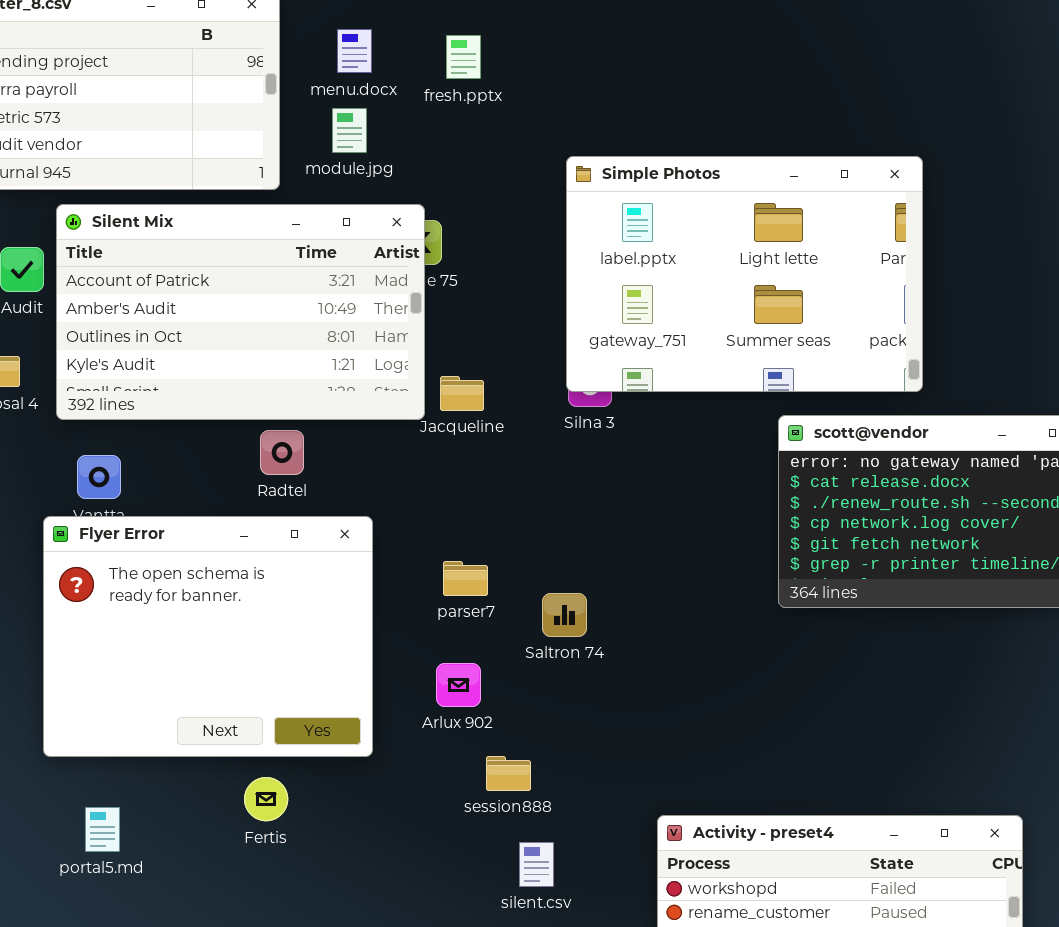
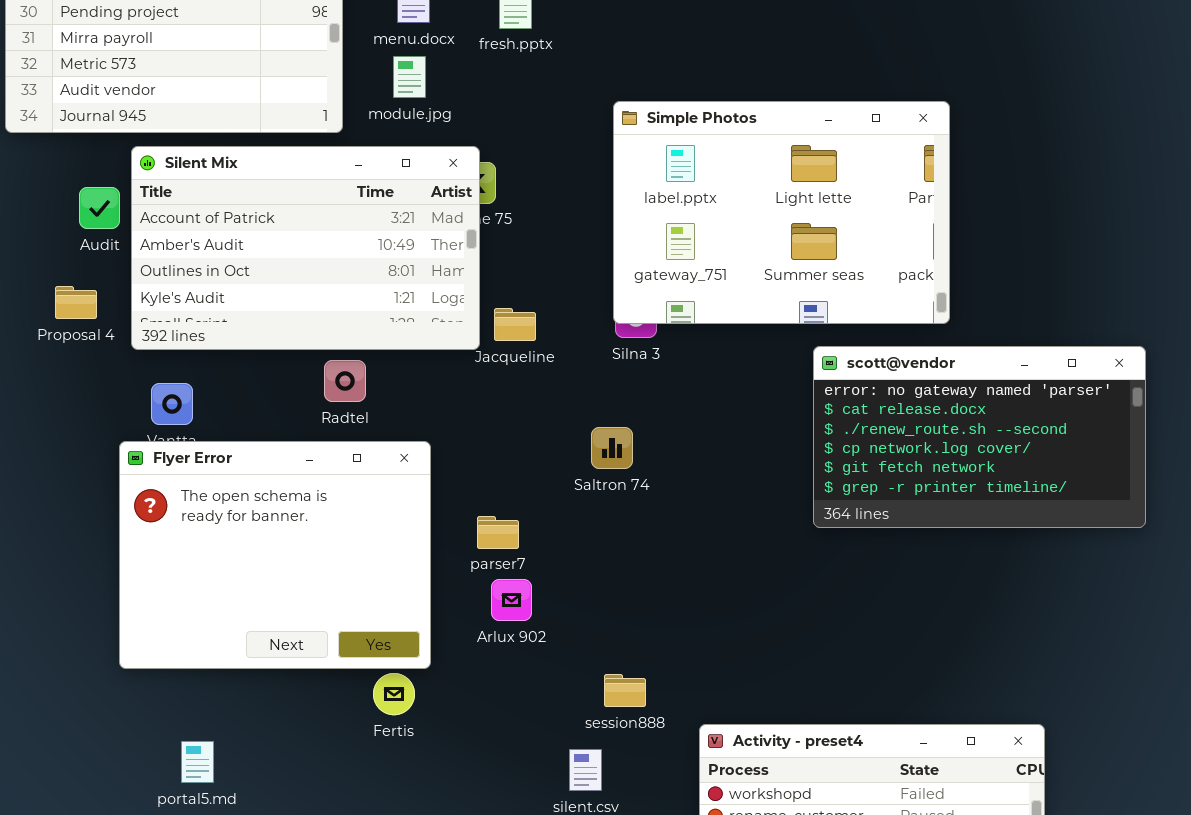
parser7: [443,561,488,596] -> [477,516,519,549], moved
Saltron 74: [542,593,587,637] -> [591,427,633,469], moved
session888: [486,756,531,791] -> [604,674,646,707], moved
Fertis: [244,777,288,821] -> [373,673,415,715], moved
portal5.md: [85,807,120,852] -> [181,741,214,783], moved

